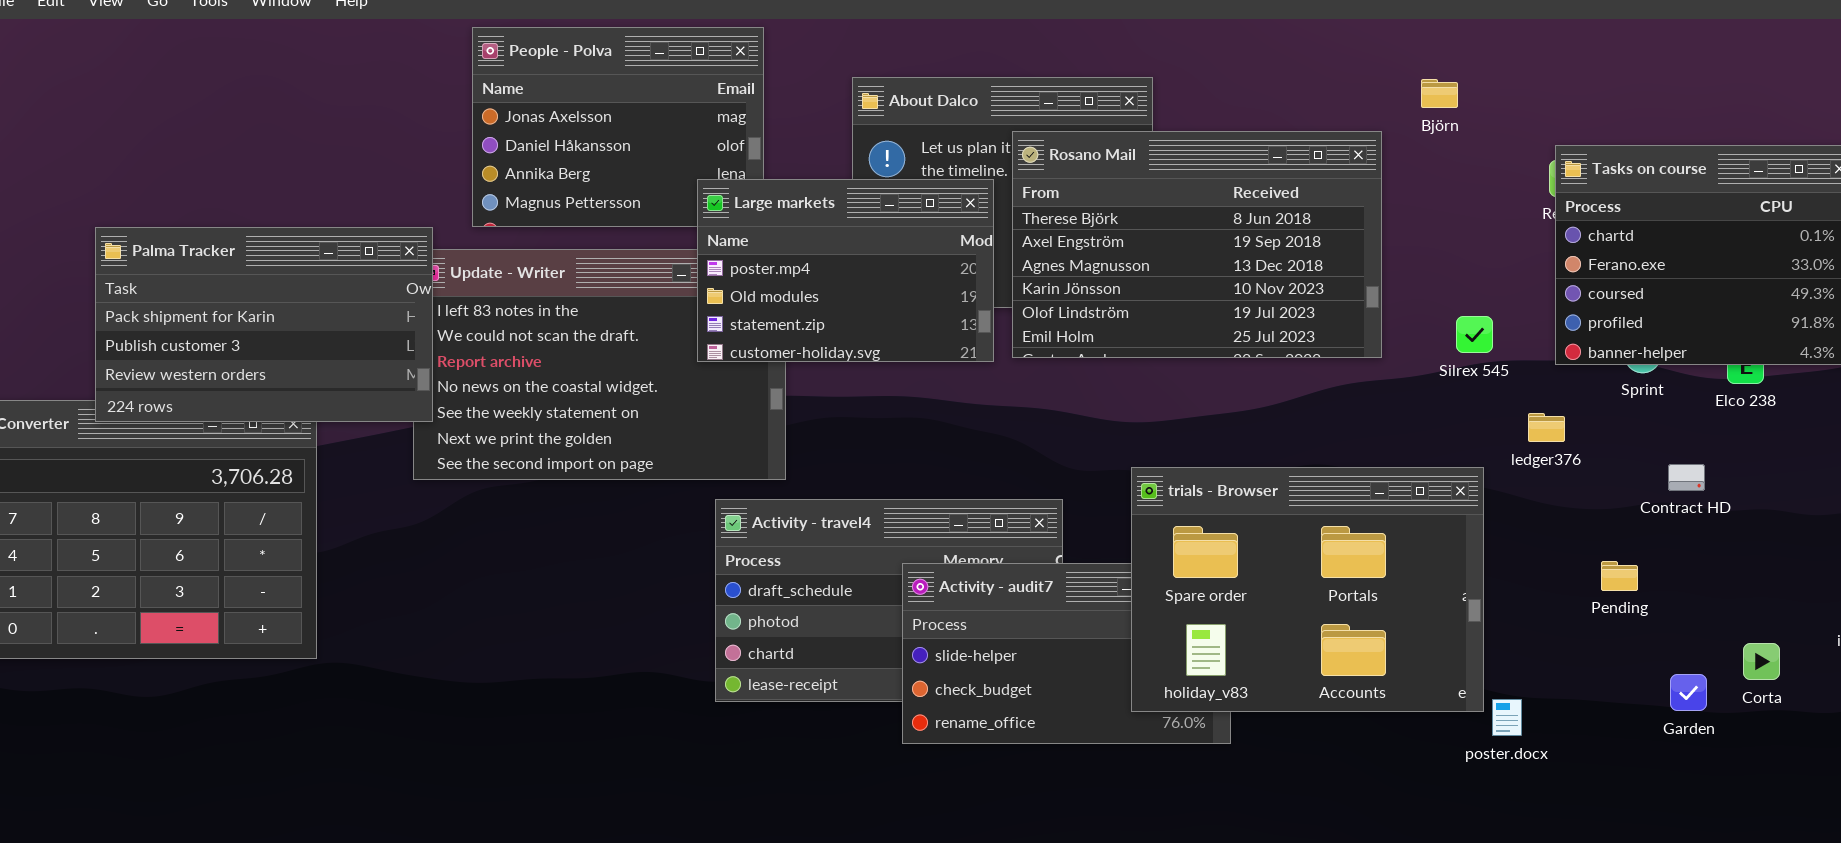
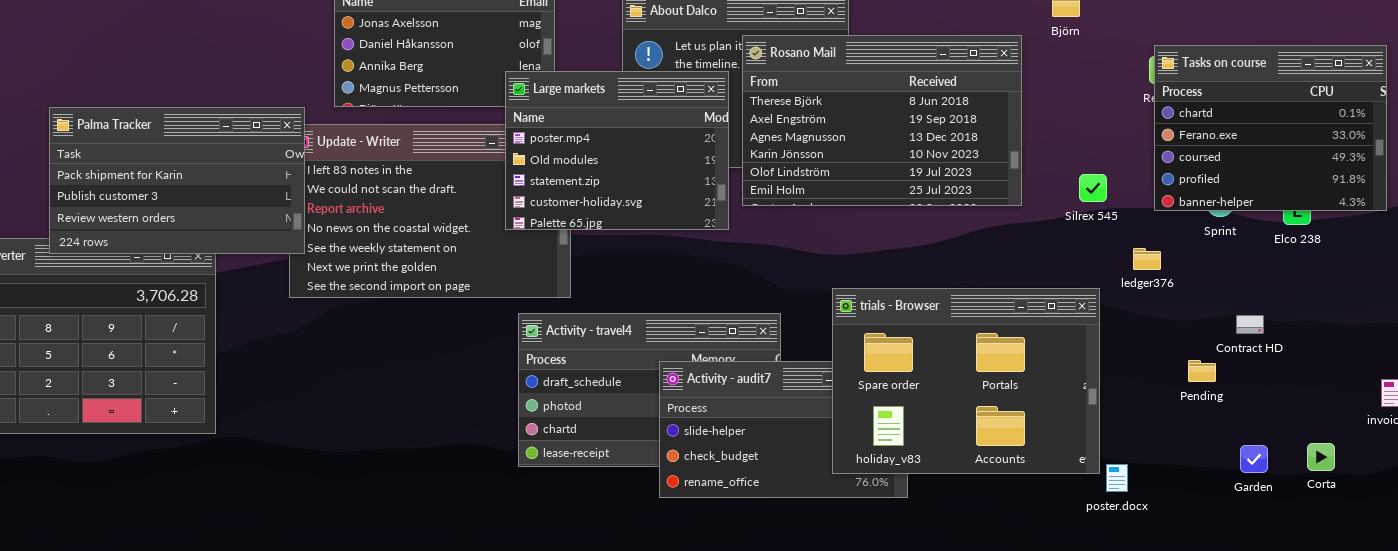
Large markets: [697,179,994,362] -> [505,71,729,230], resized
Contract HD: [1668,464,1705,491] -> [1236,315,1264,334], moved
Corta: [1743,643,1780,680] -> [1307,443,1335,471], moved

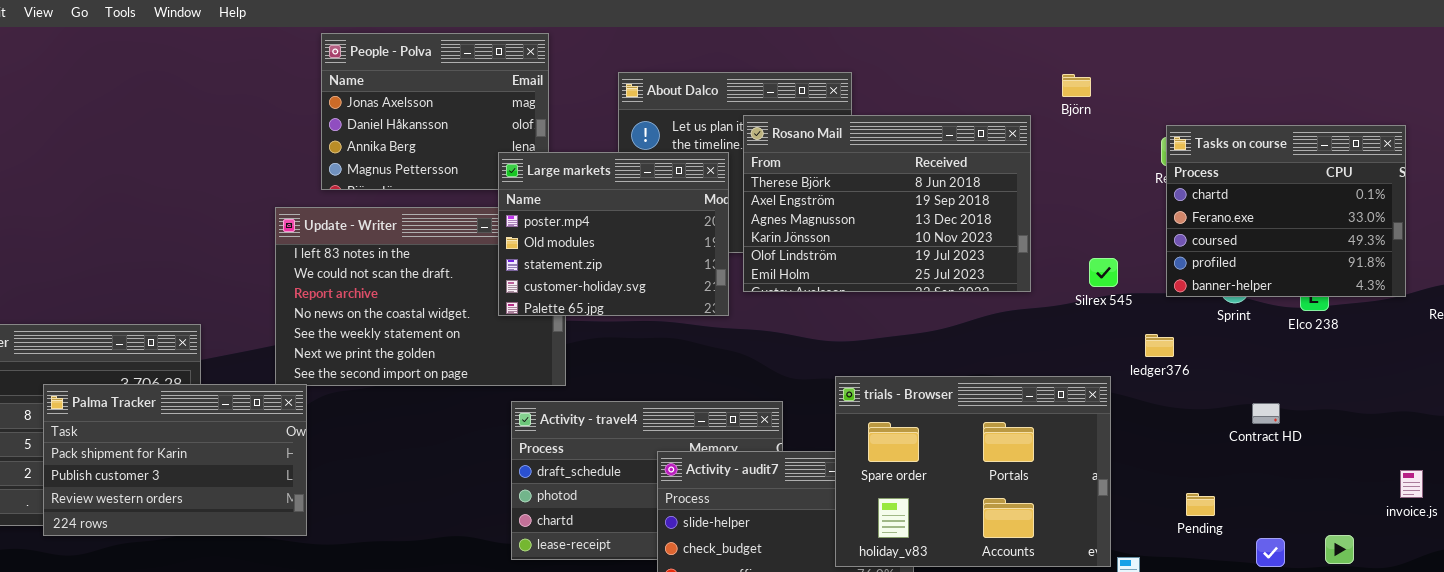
Palma Tracker: [49,107,305,254] -> [43,384,307,536], moved
Pending: [1188,360,1216,382] -> [1186,493,1215,516], moved

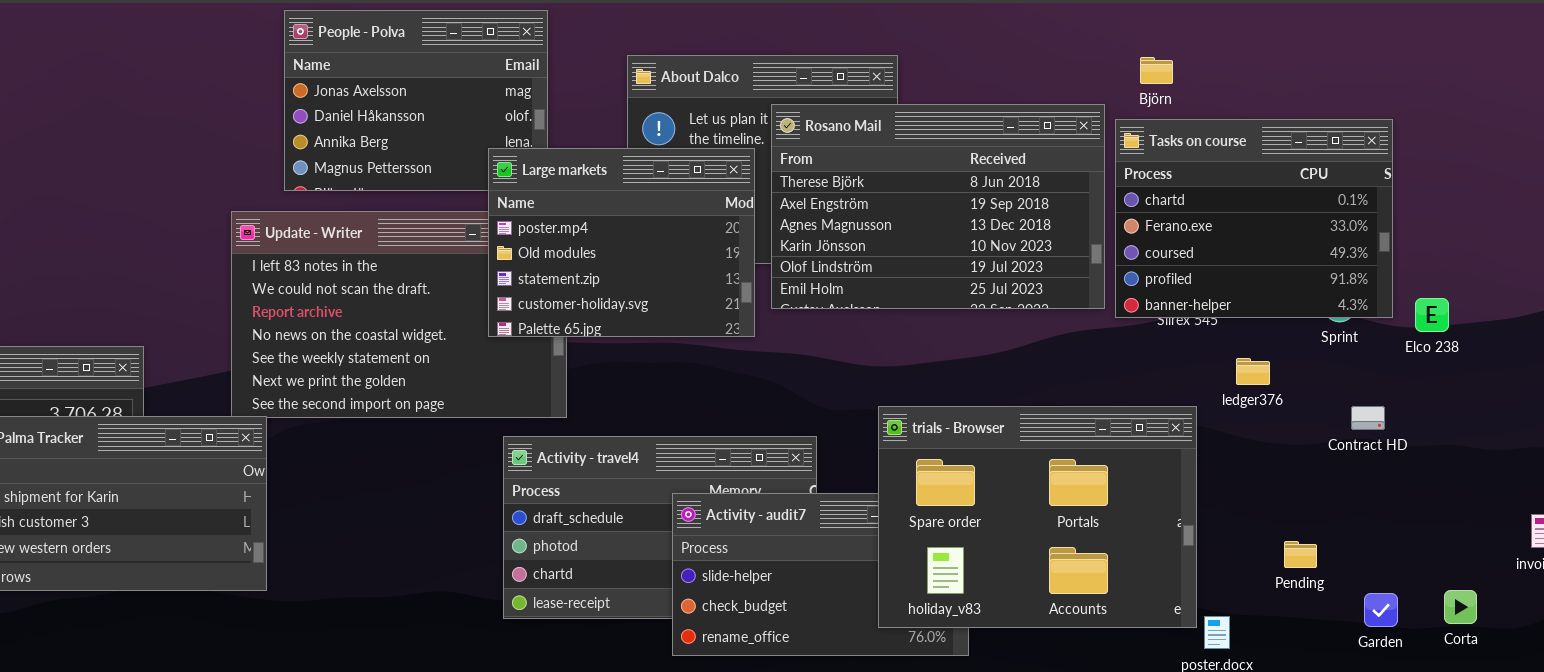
Tasks on course: [1166,125,1406,297] -> [1115,119,1393,318], moved
Contract HD: [1252,403,1280,424] -> [1351,406,1385,430], moved

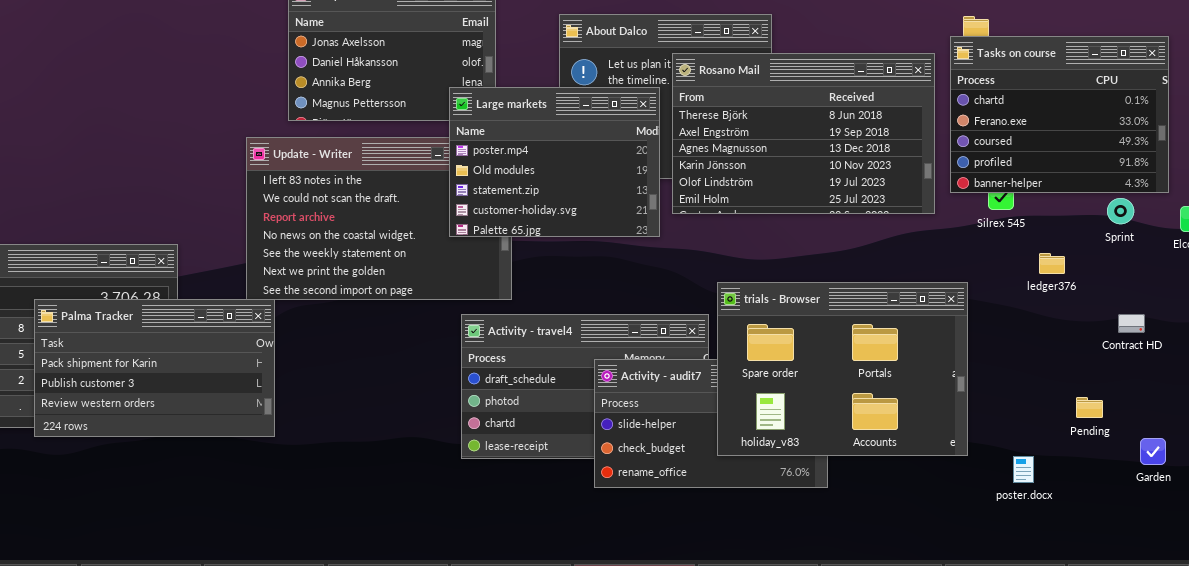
Tasks on course: [1115,119,1393,318] -> [950,36,1169,193], moved
trials - Browser: [878,406,1197,628] -> [717,282,968,456], moved
Contract HD: [1351,406,1385,430] -> [1118,314,1145,333], moved

